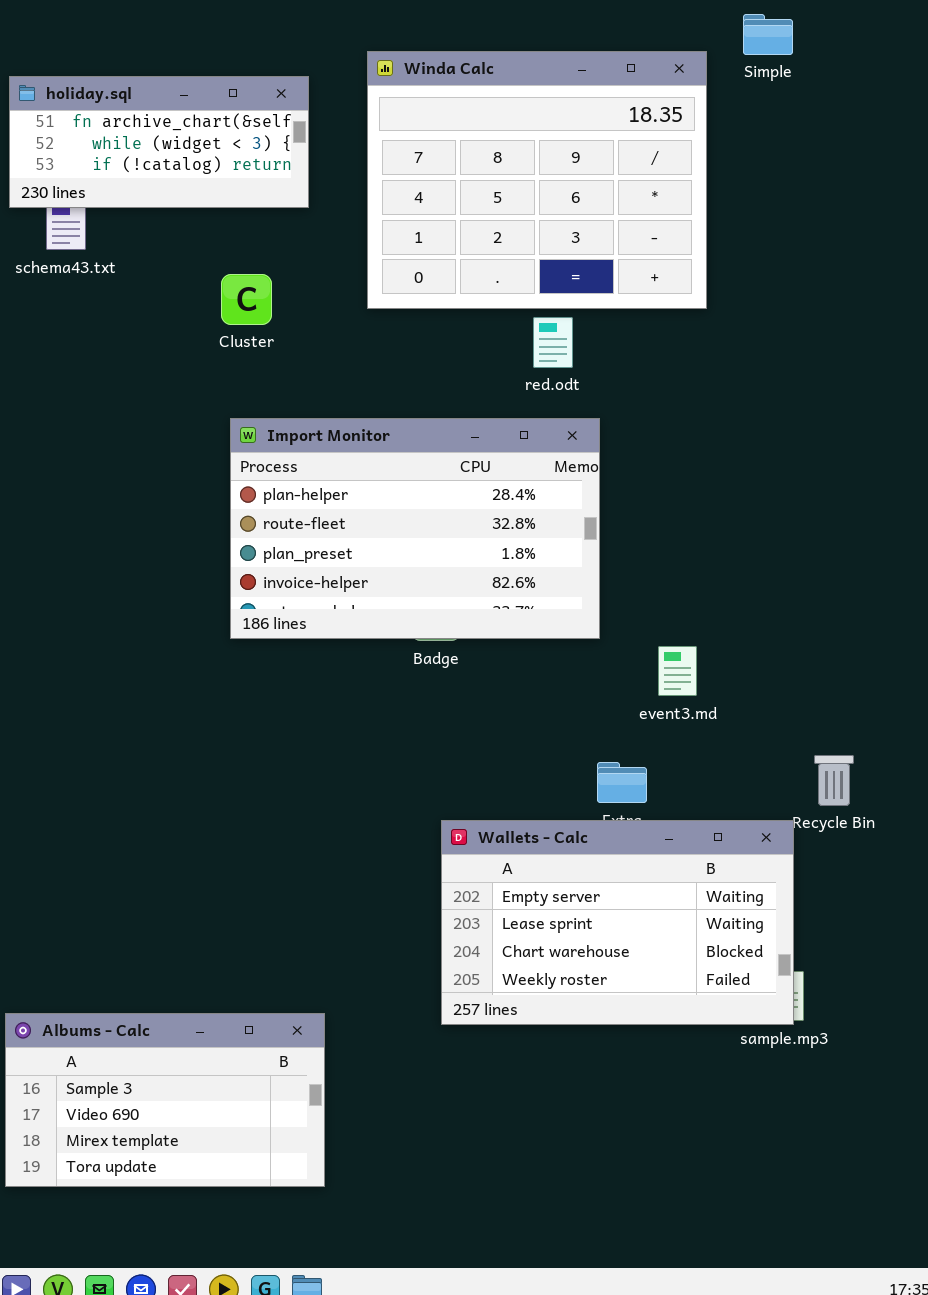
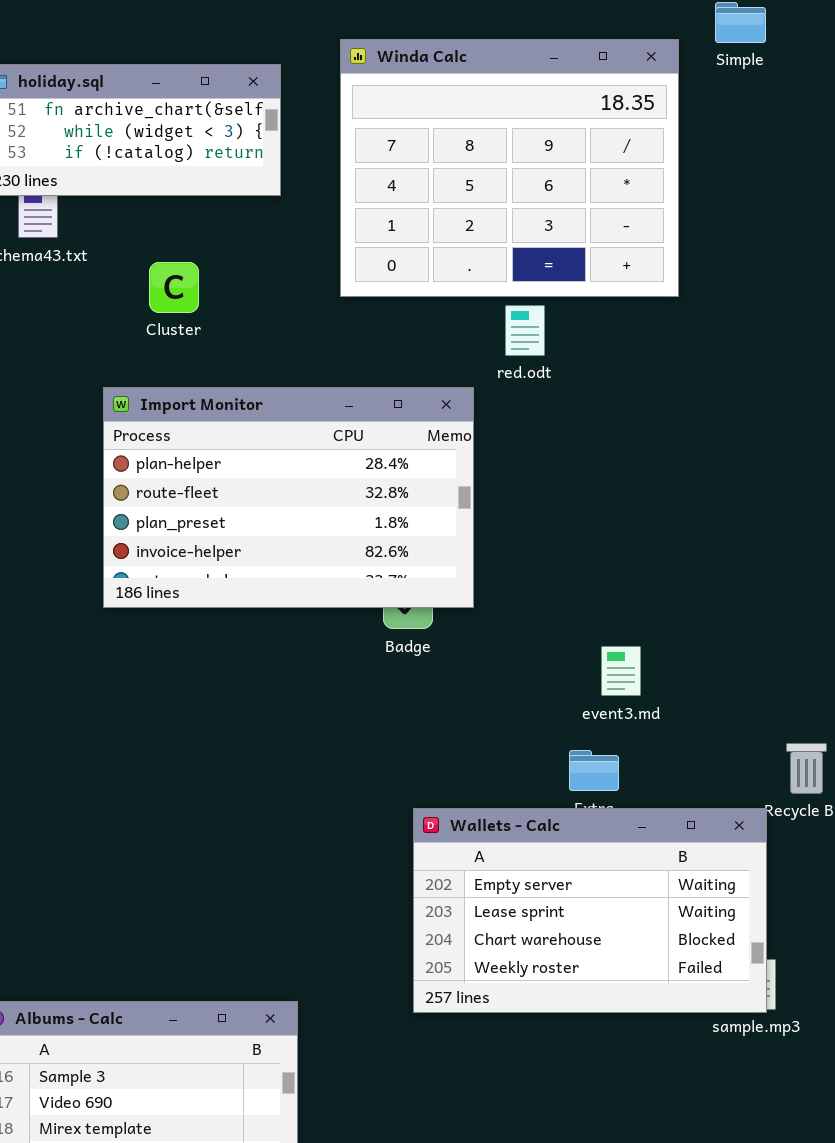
Cluster: [221,274,272,325] -> [149,262,199,313], moved
Import Monitor: [230,418,600,639] -> [103,387,474,608], moved
event3.md: [658,646,697,696] -> [601,646,641,696], moved

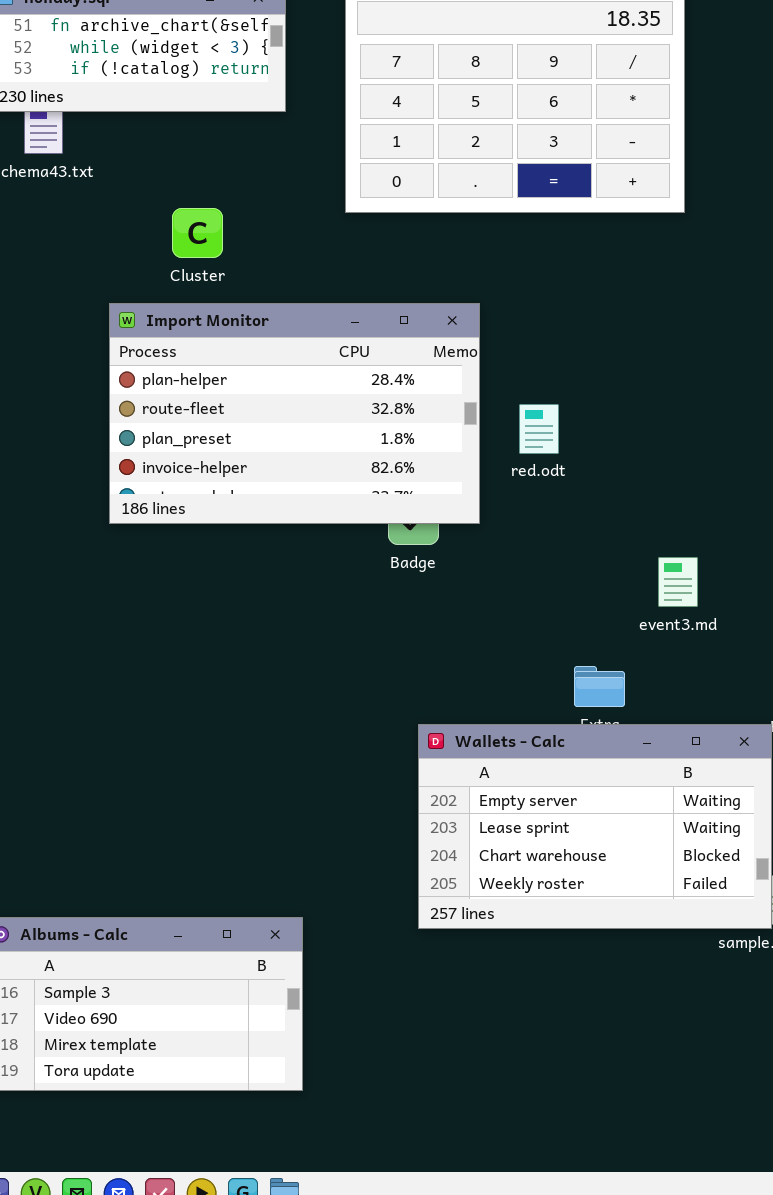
Cluster: [149,262,199,313] -> [172,208,223,258], moved
red.odt: [505,305,545,356] -> [519,404,559,454], moved
event3.md: [601,646,641,696] -> [658,557,698,607], moved

